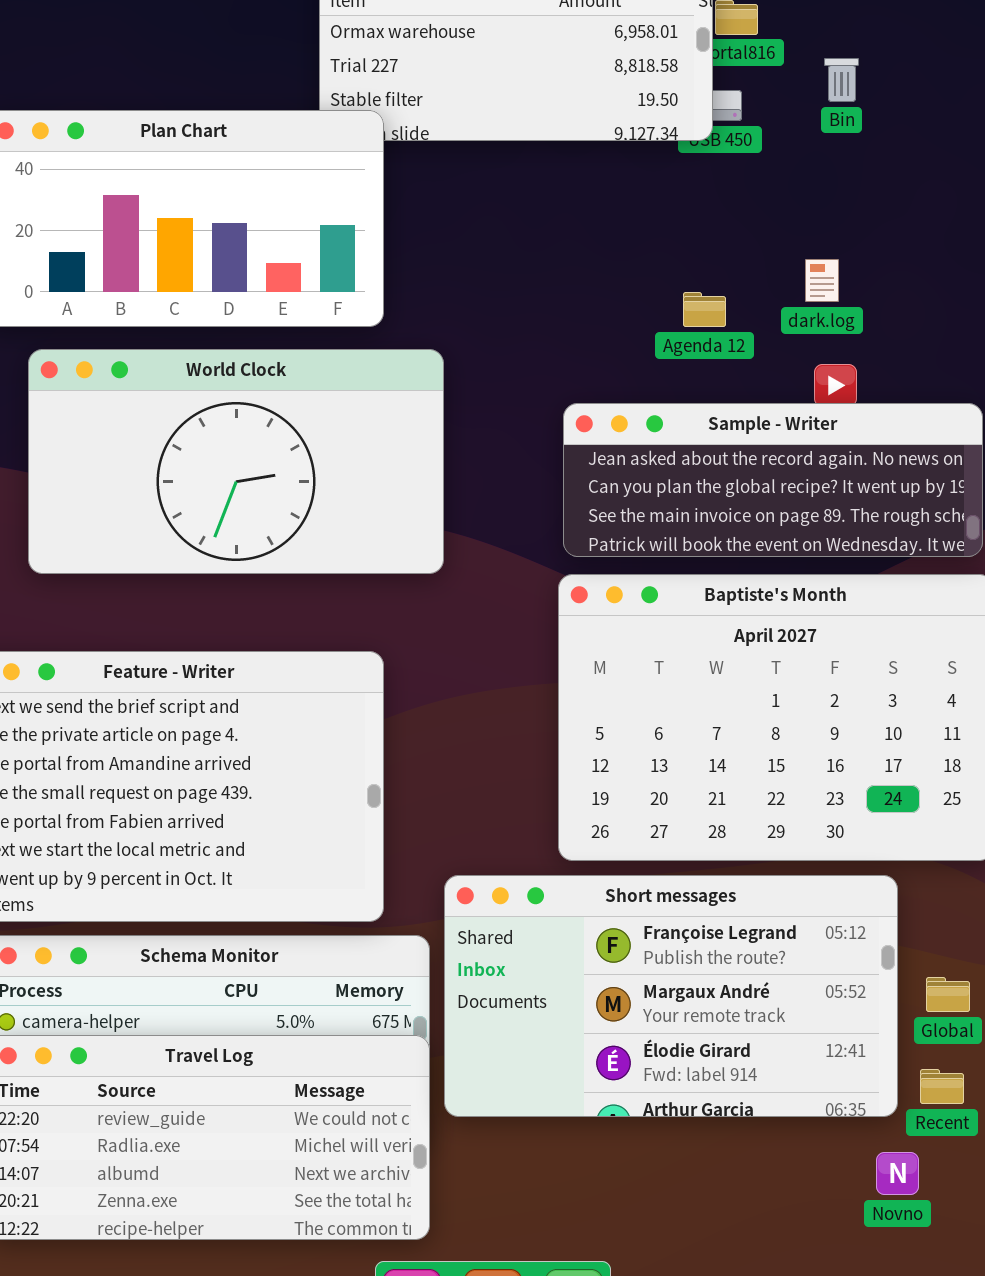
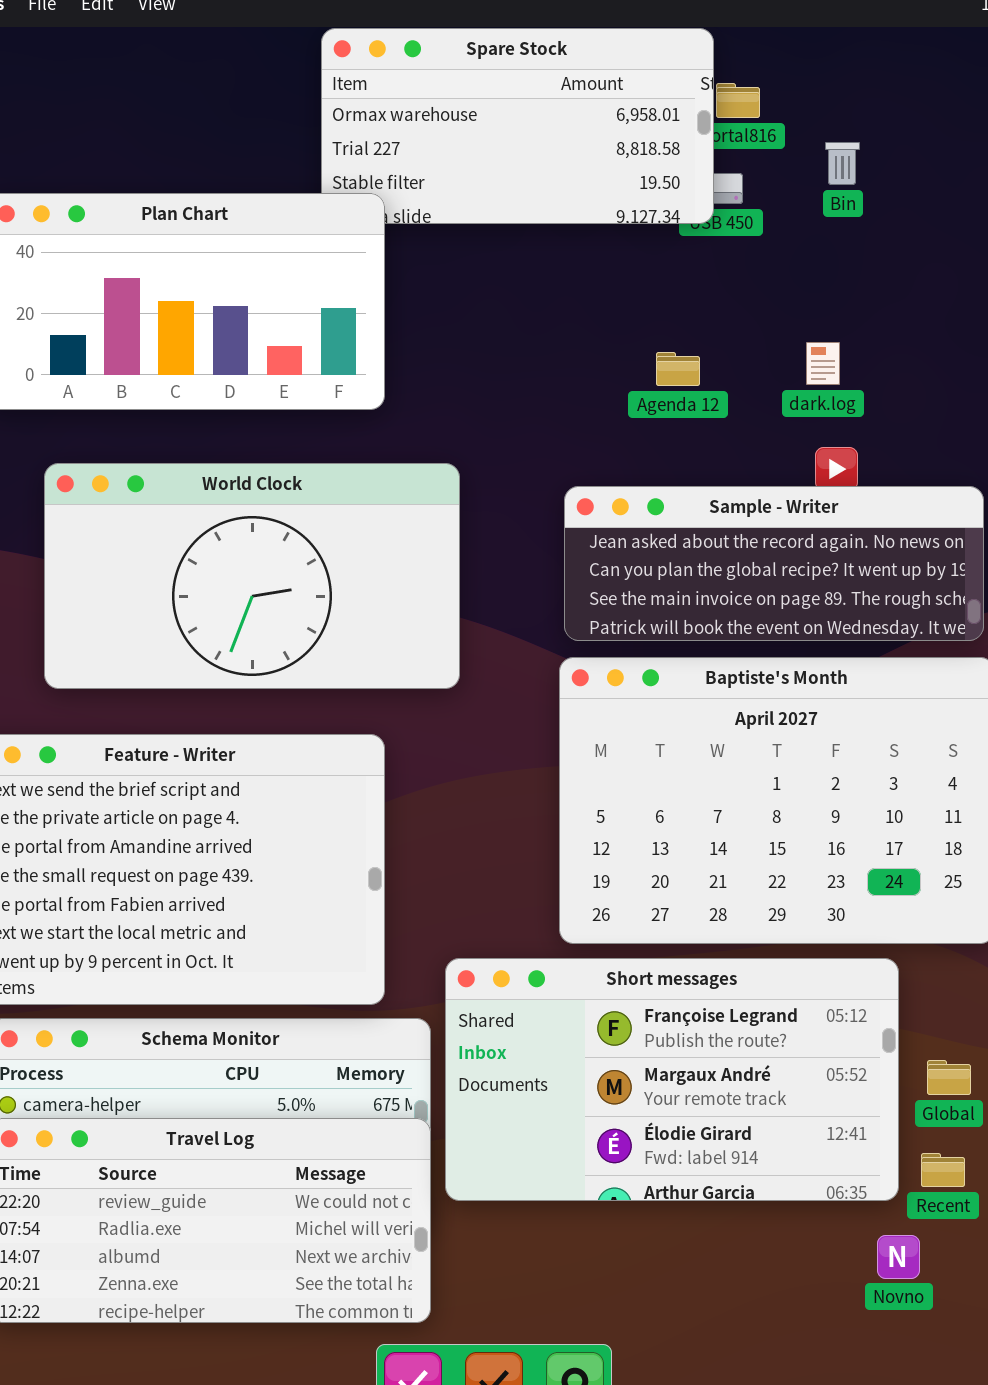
Agenda 12: [683,292,726,327] -> [656,352,700,386], moved
World Clock: [28,349,444,574] -> [44,463,460,689], moved

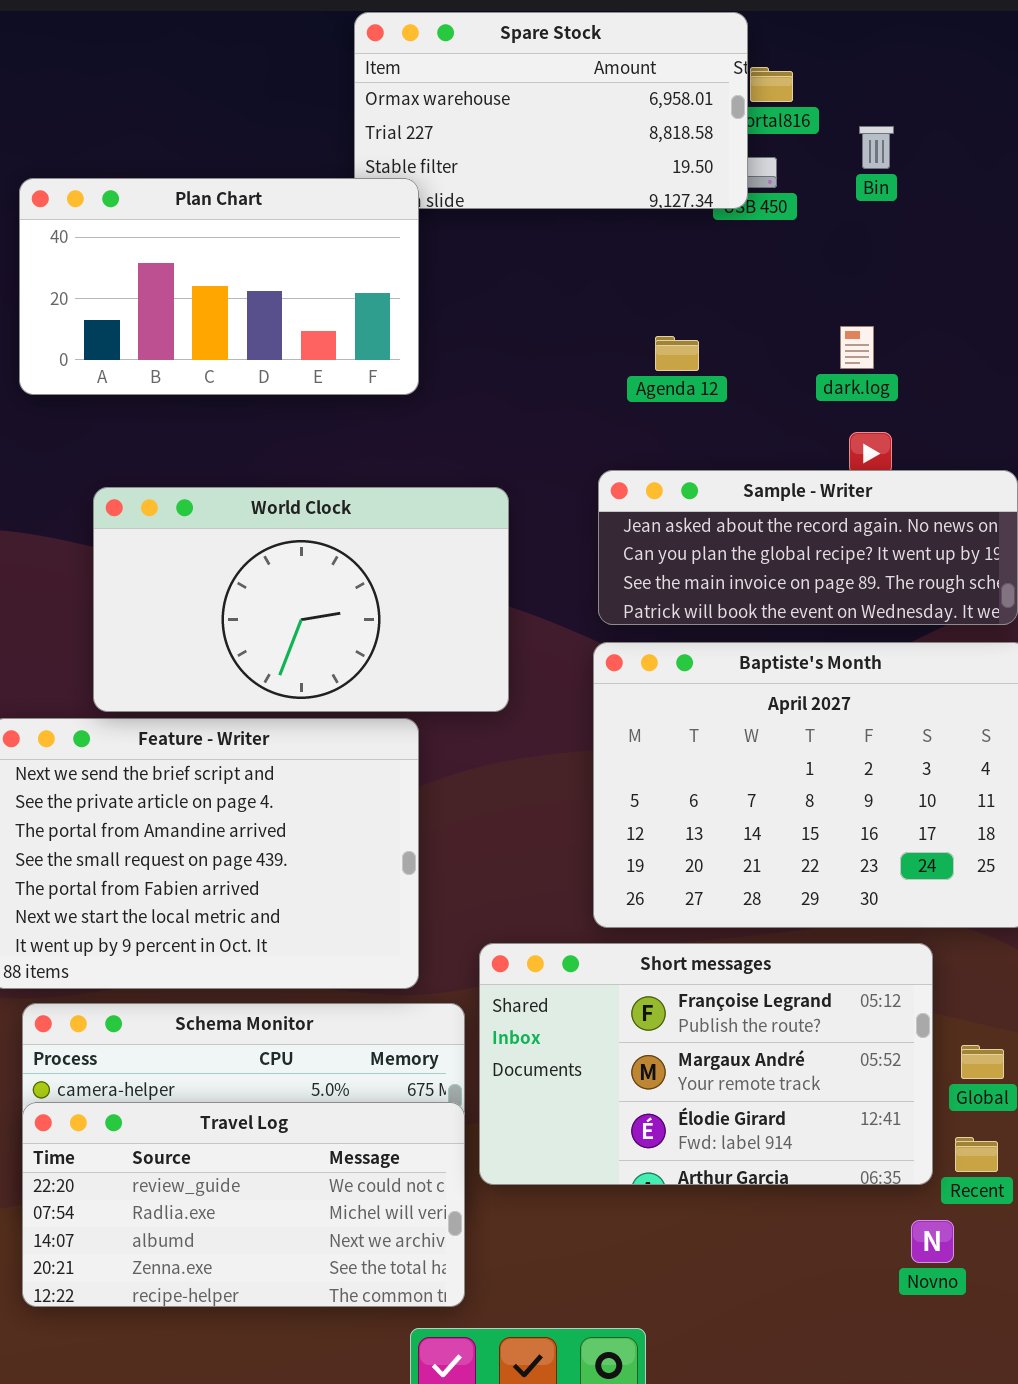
Agenda 12: [656,352,700,386] -> [655,336,699,371], moved
World Clock: [44,463,460,689] -> [93,487,509,712], moved

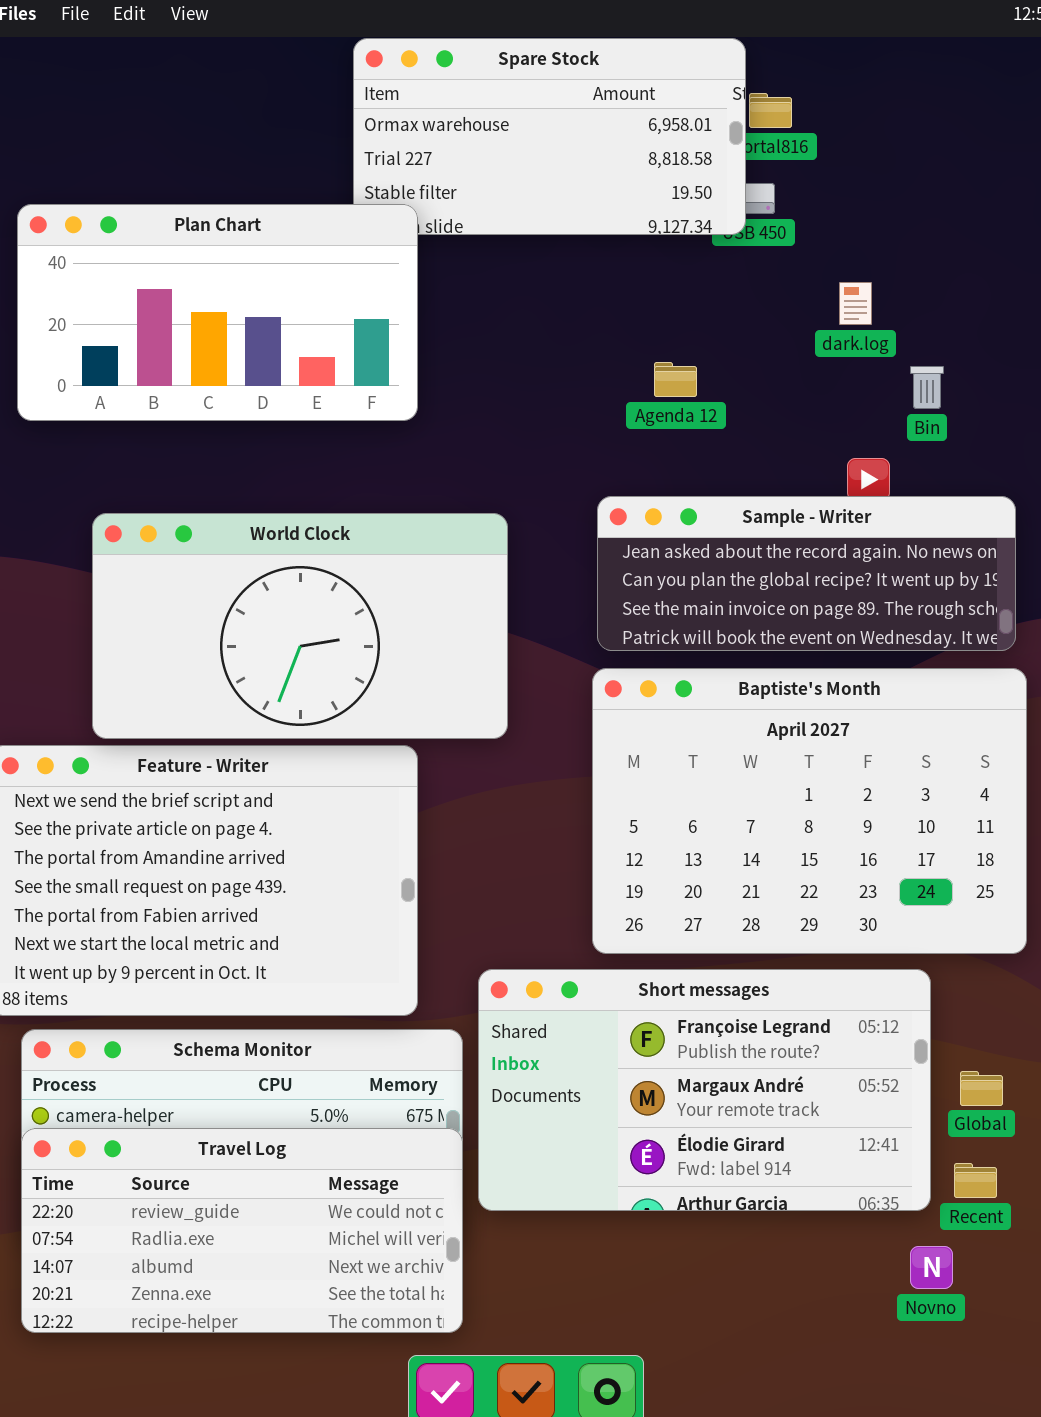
Bin: [859,126,894,169] -> [910,366,944,409], moved
dark.log: [840,326,874,369] -> [839,282,872,325], moved

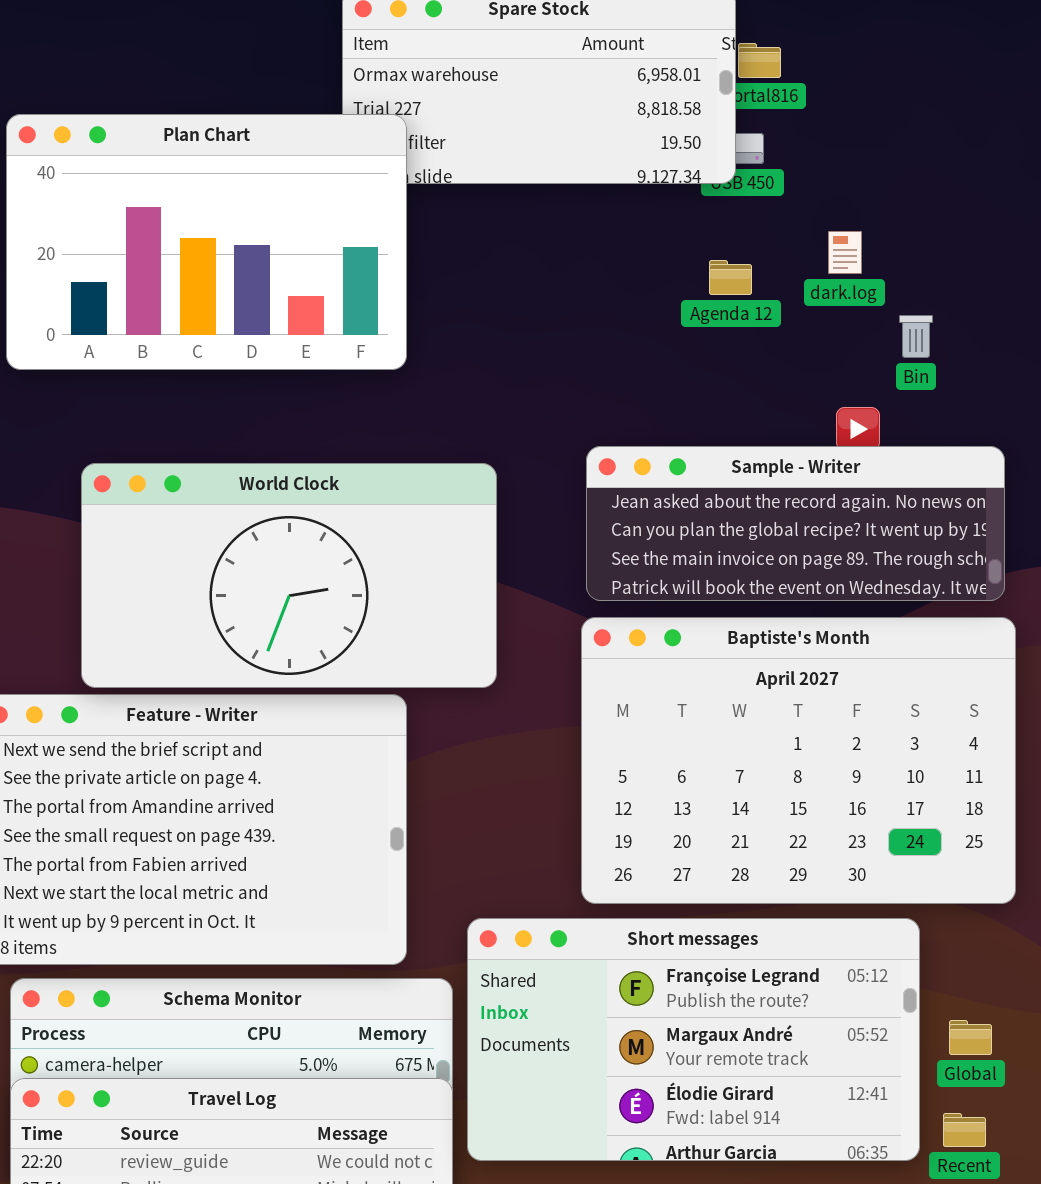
Plan Chart: [17,204,418,421] -> [6,114,407,370], resized
Agenda 12: [654,362,697,397] -> [709,260,752,295], moved

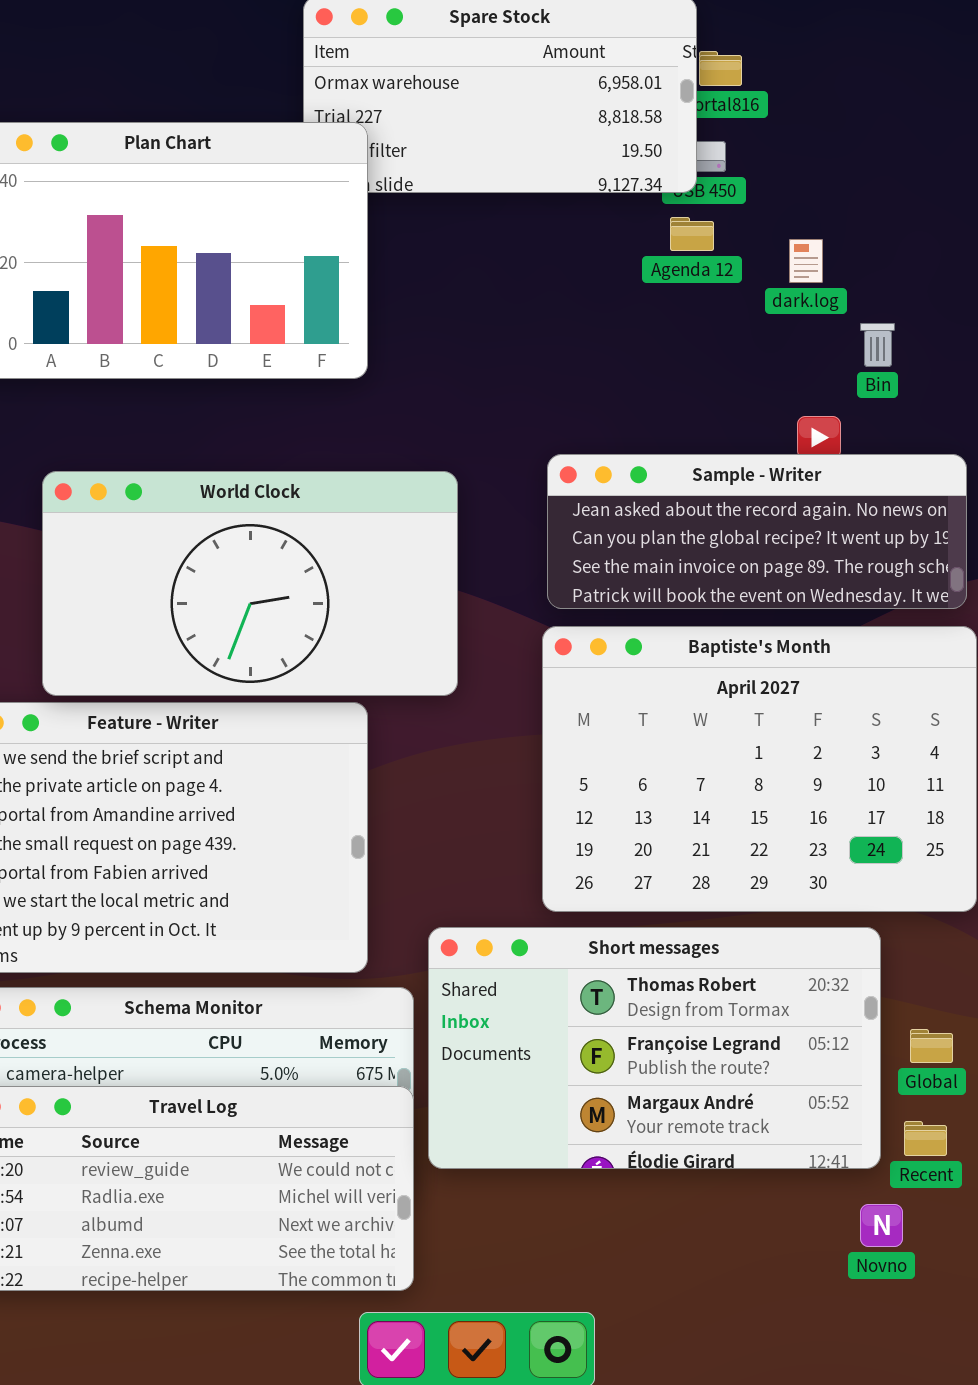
Agenda 12: [709,260,752,295] -> [670,217,714,251], moved
Short messages: [467,918,920,1161] -> [428,927,881,1169], scrolled up 1 row

